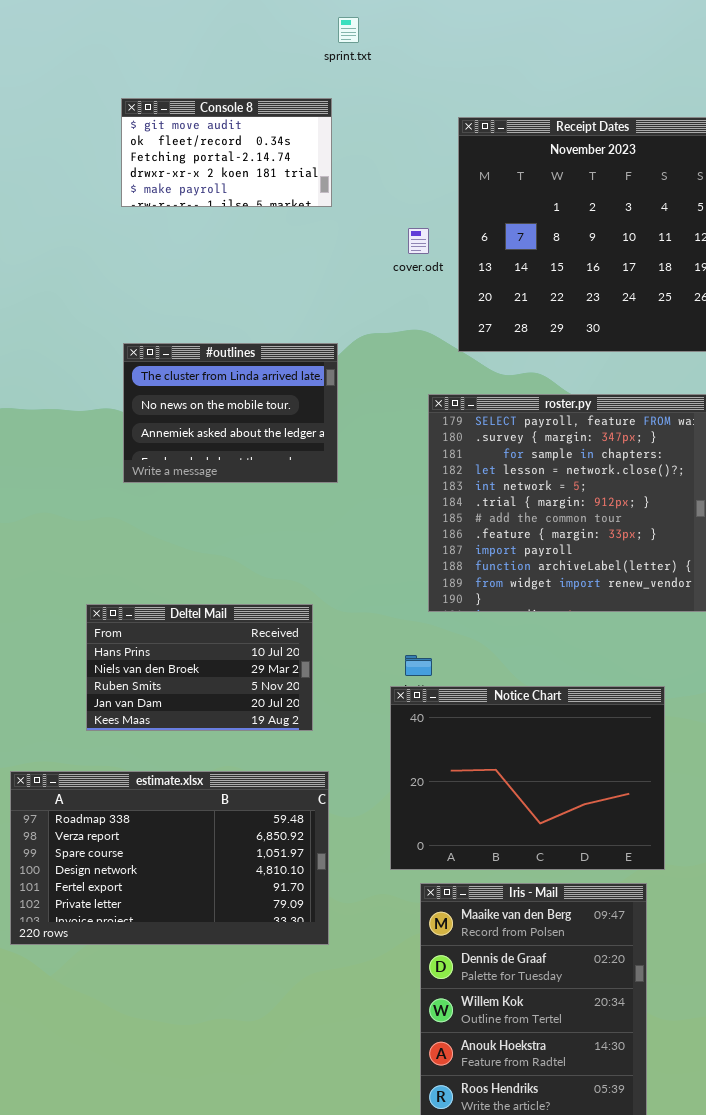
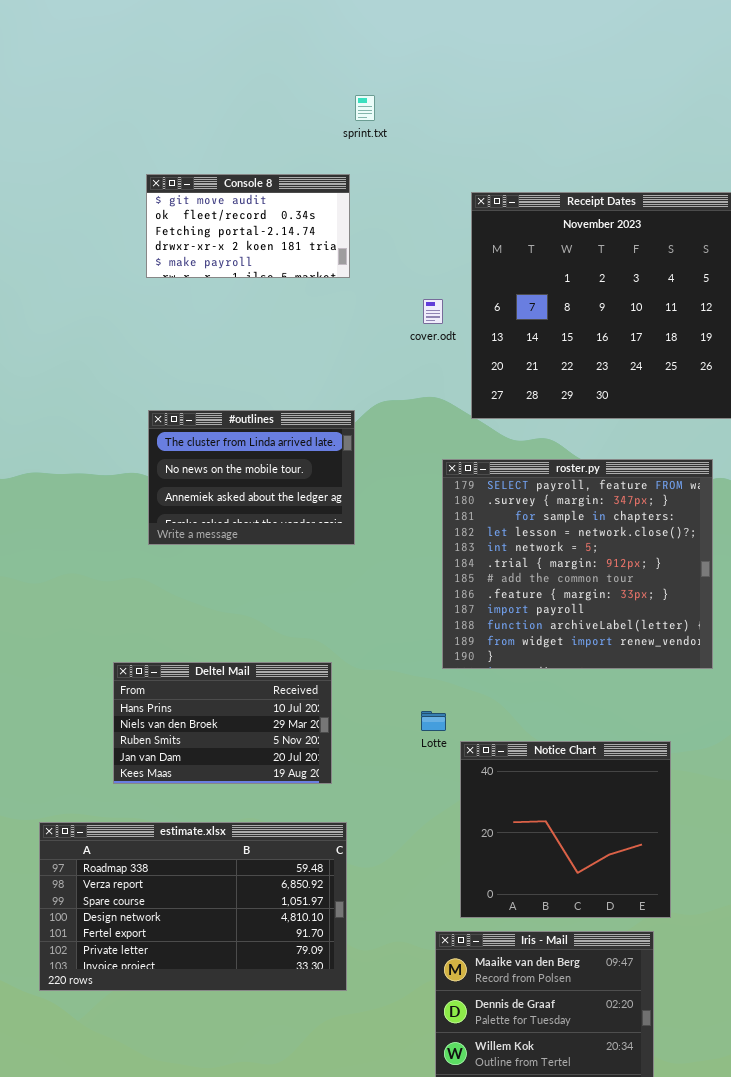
Notice Chart: [390,686,665,870] -> [460,741,671,918], resized

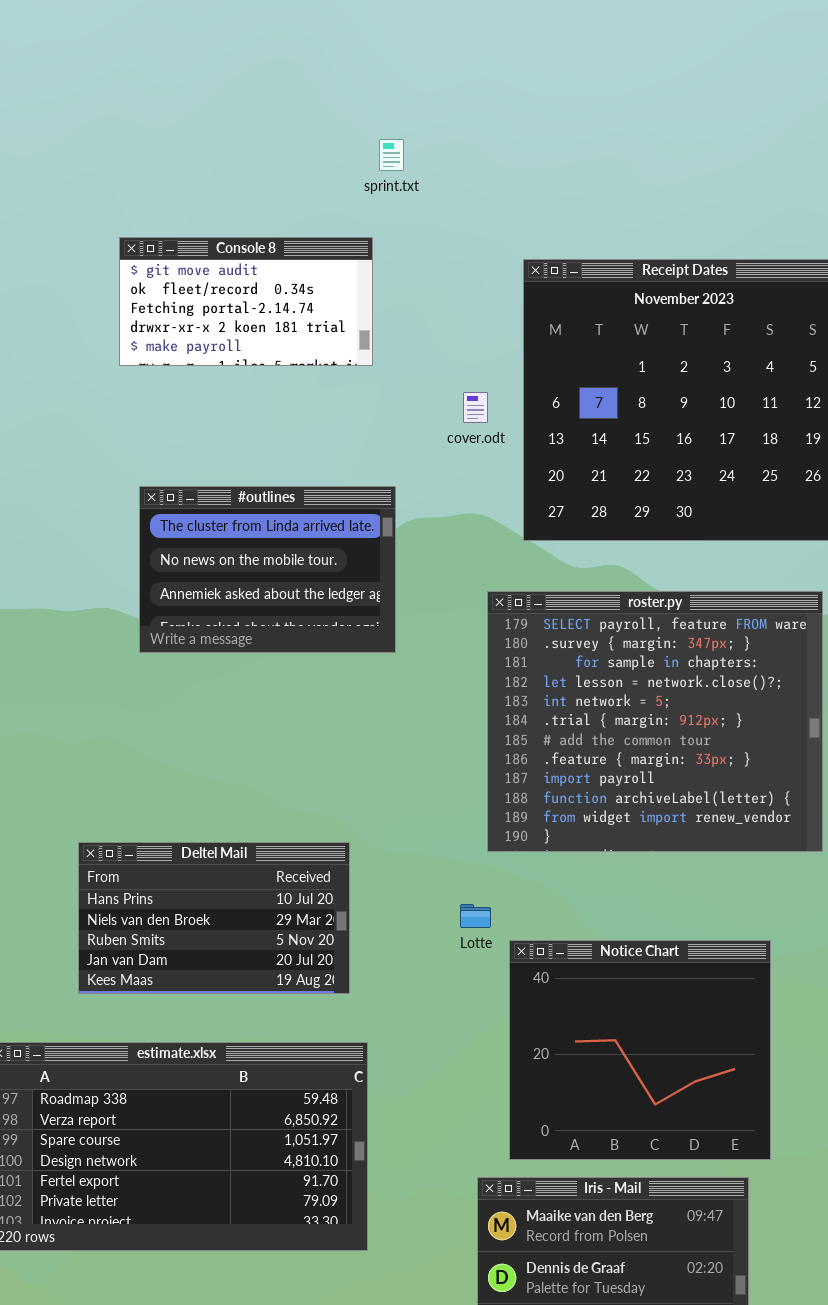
#outlines: [148,410,355,545] -> [139,486,396,653], moved

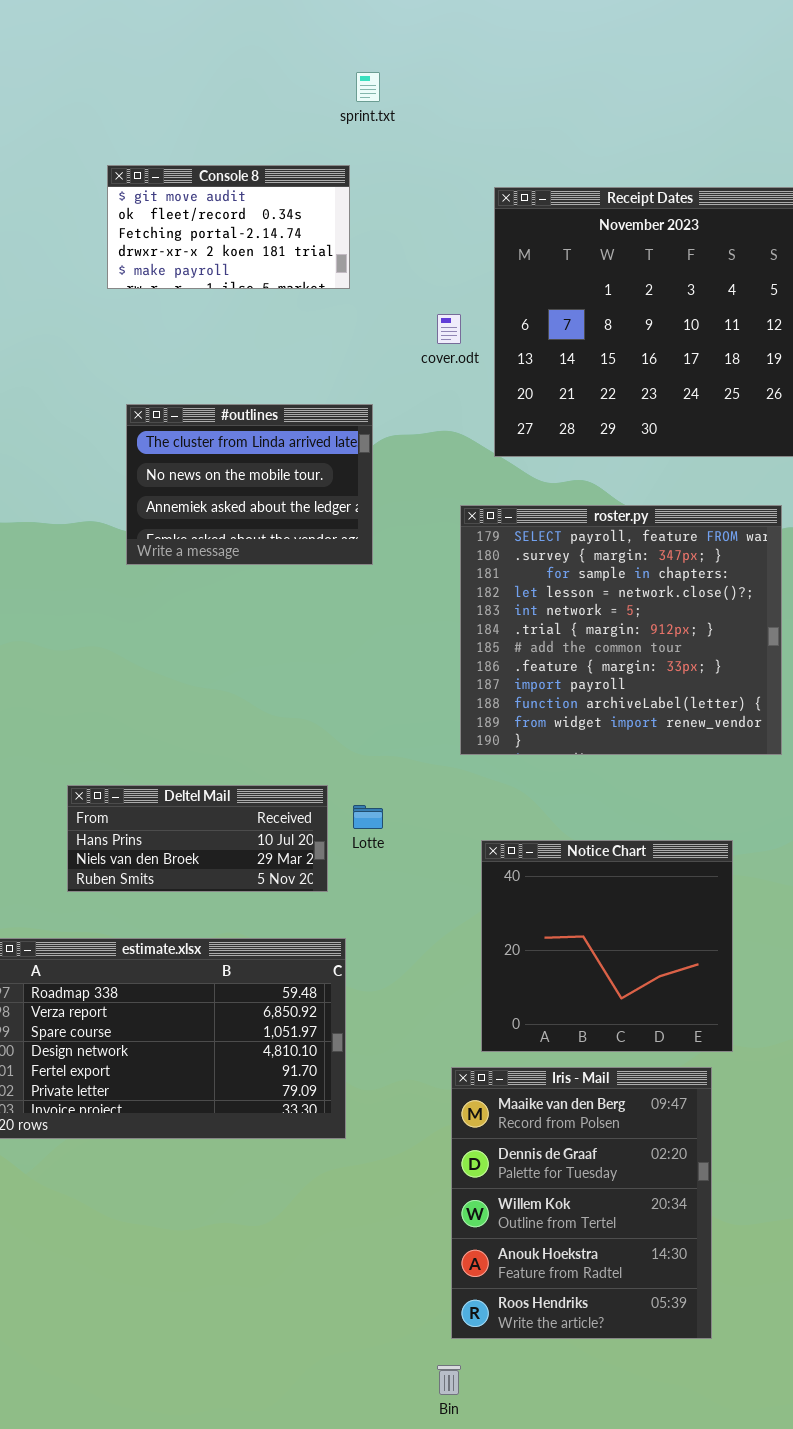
Deltel Mail: [78,842,350,994] -> [67,785,328,892], resized
Lotte: [460,904,491,928] -> [353,805,383,829], moved

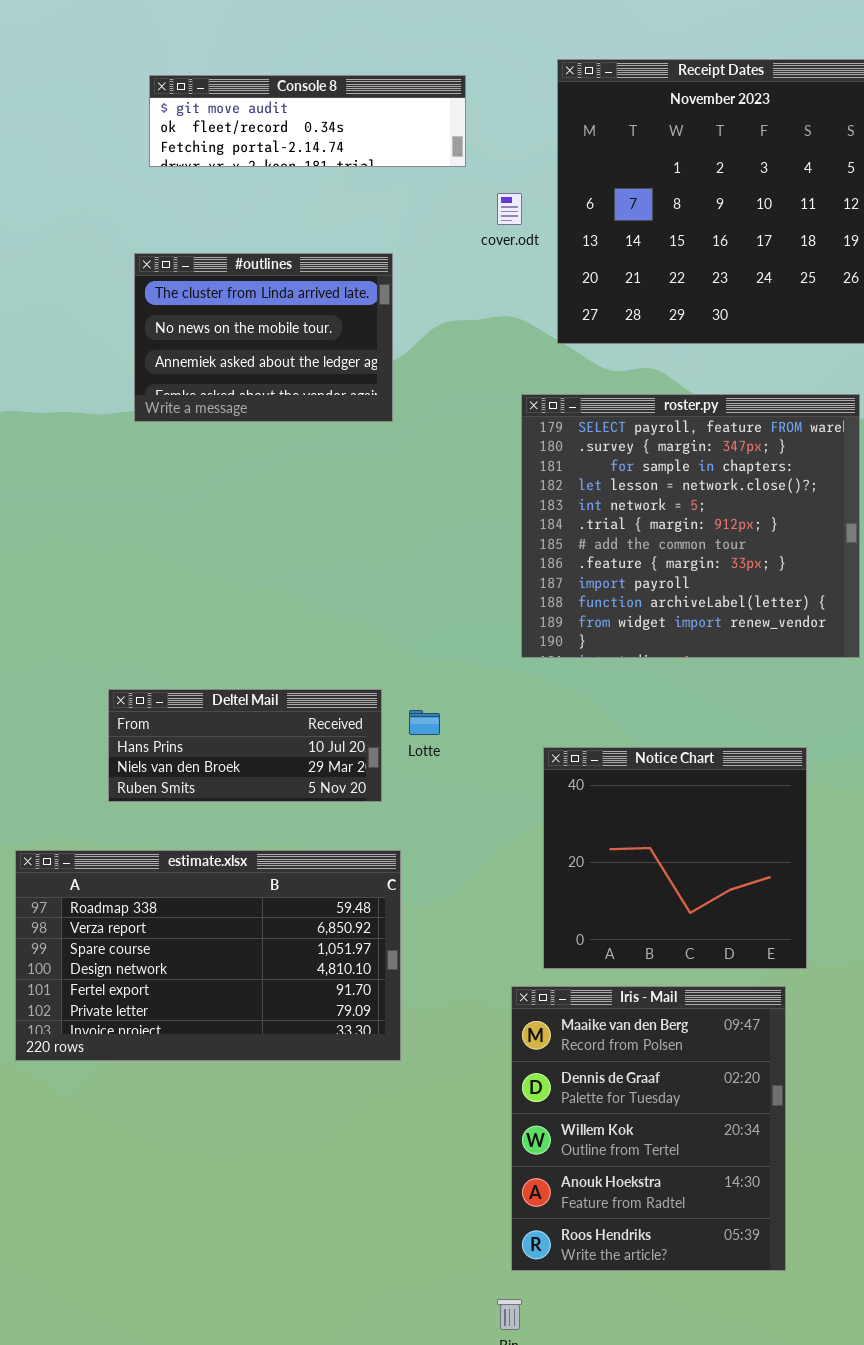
Console 8: [107,165,350,289] -> [149,75,466,167], resized
#outlines: [126,404,373,565] -> [134,253,393,422], moved

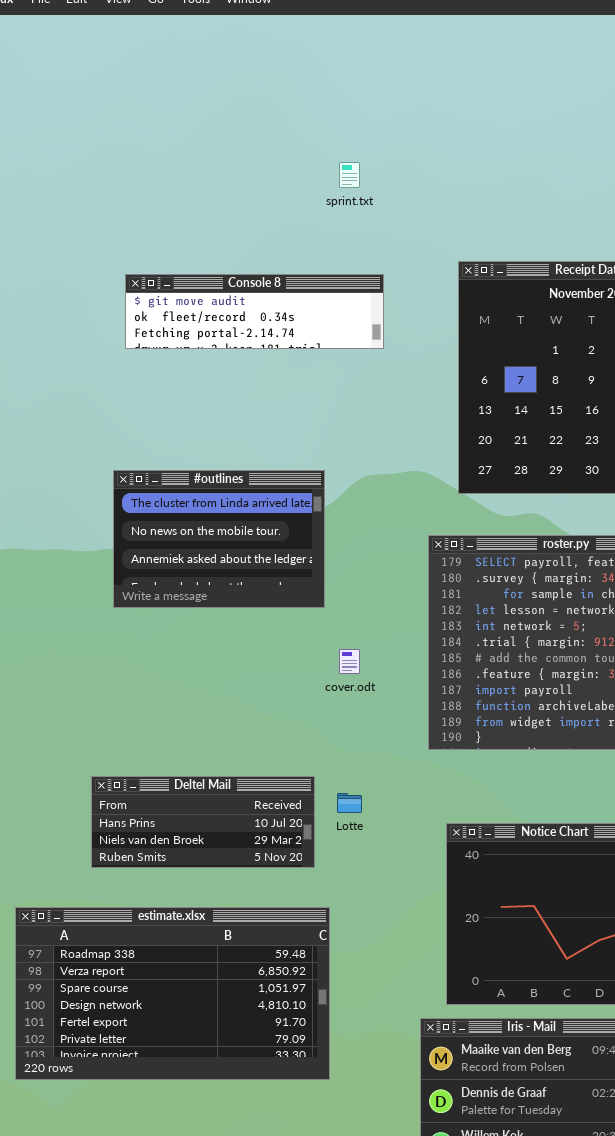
cover.odt: [497,193,522,225] -> [339,649,360,674], moved
#outlines: [134,253,393,422] -> [113,470,325,608], moved

